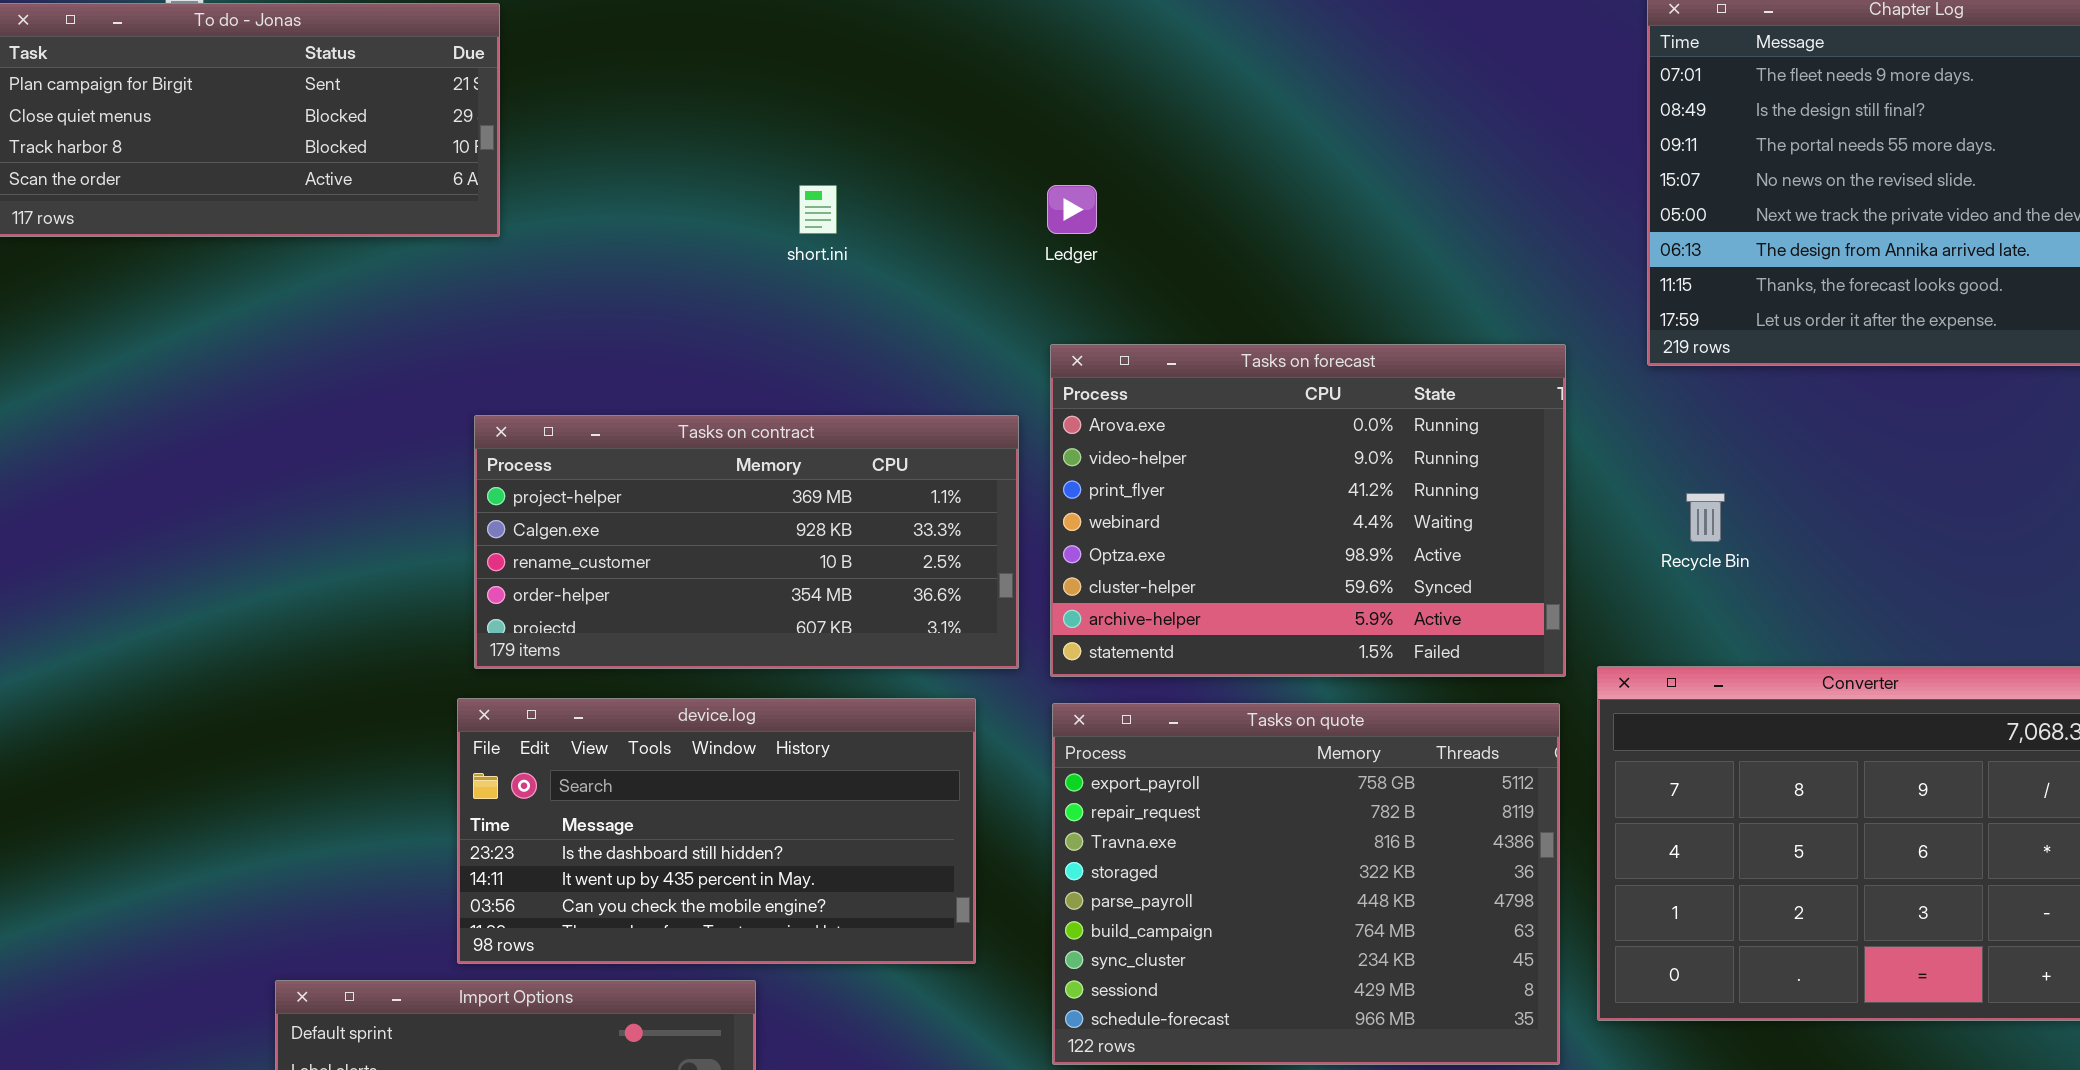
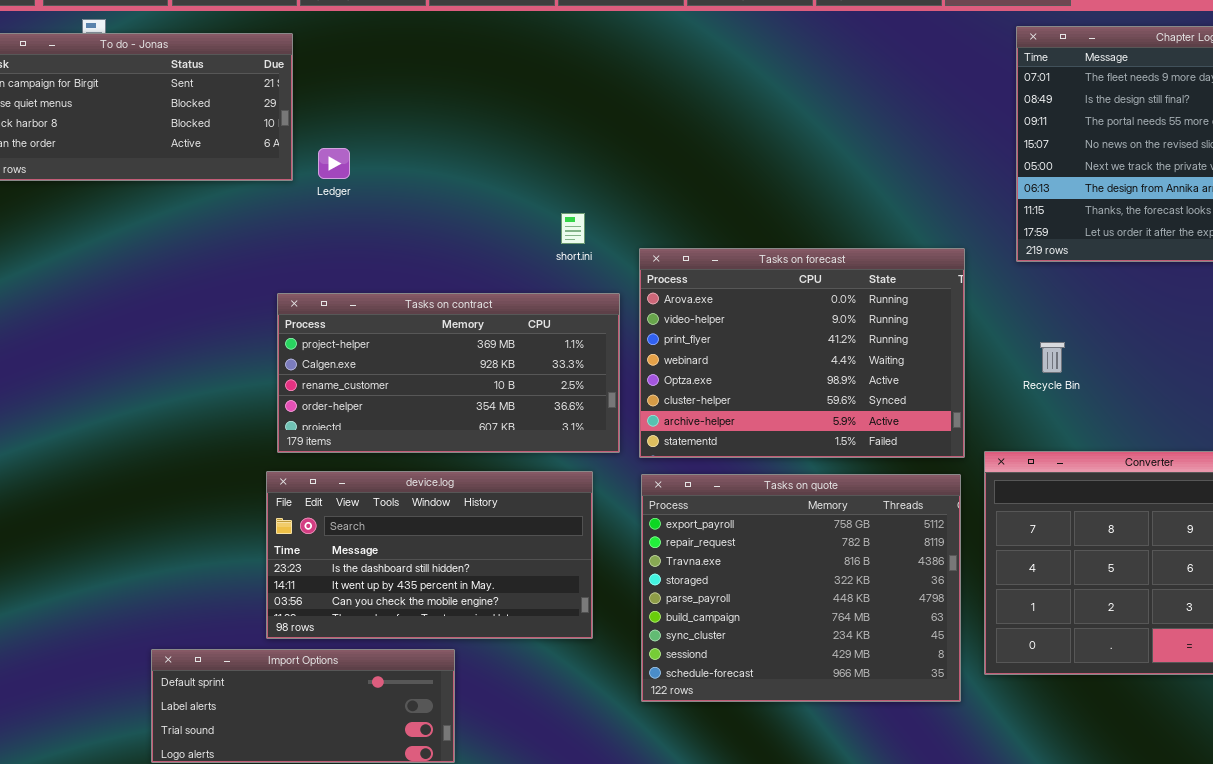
short.ini: [799,185,837,234] -> [561,213,585,244], moved
Ledger: [1047,185,1097,234] -> [318,148,350,179], moved

